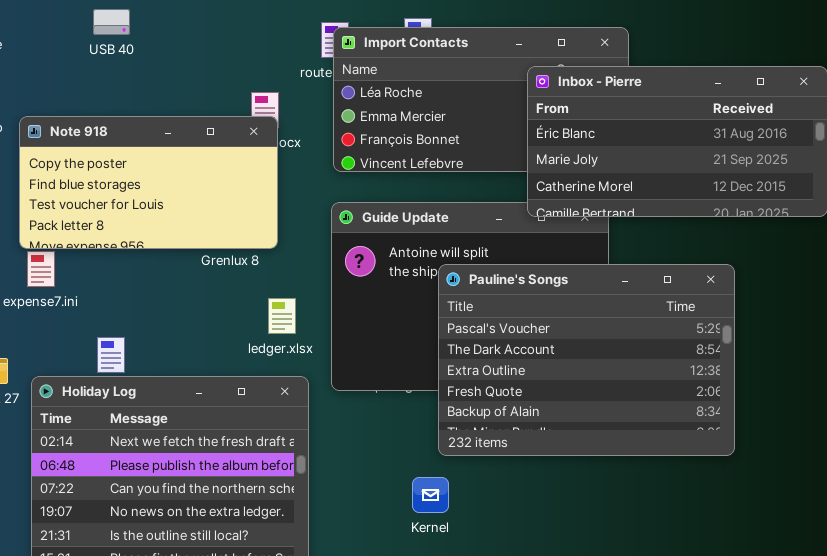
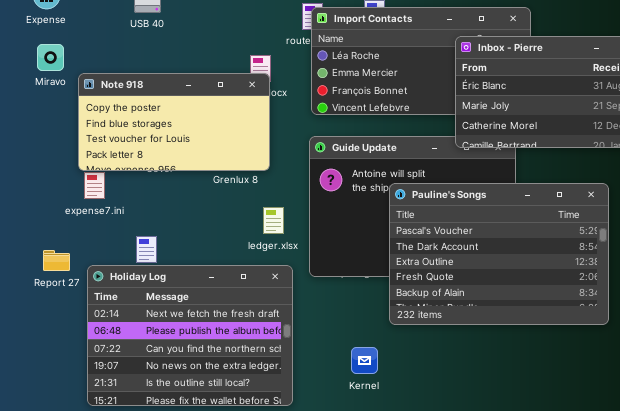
Kernel: [412,477,449,513] -> [351,347,378,374], moved

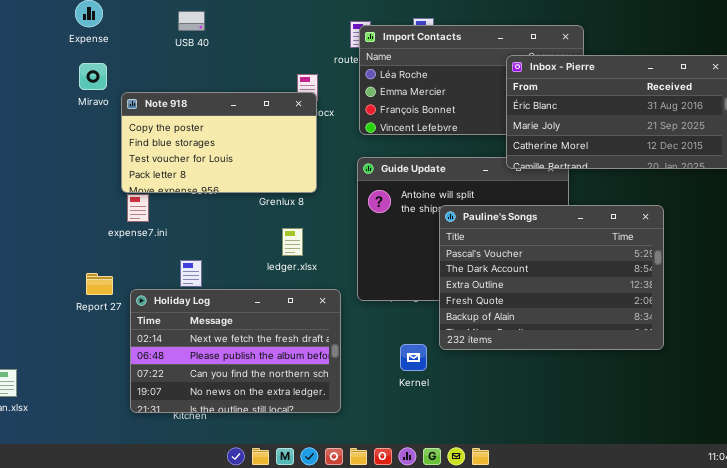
ledger.xlsx: [263,207,284,234] -> [282,228,303,256], moved
Holiday Log: [87,265,293,406] -> [130,289,341,413], resized
Kernel: [351,347,378,374] -> [400,344,427,371], moved

